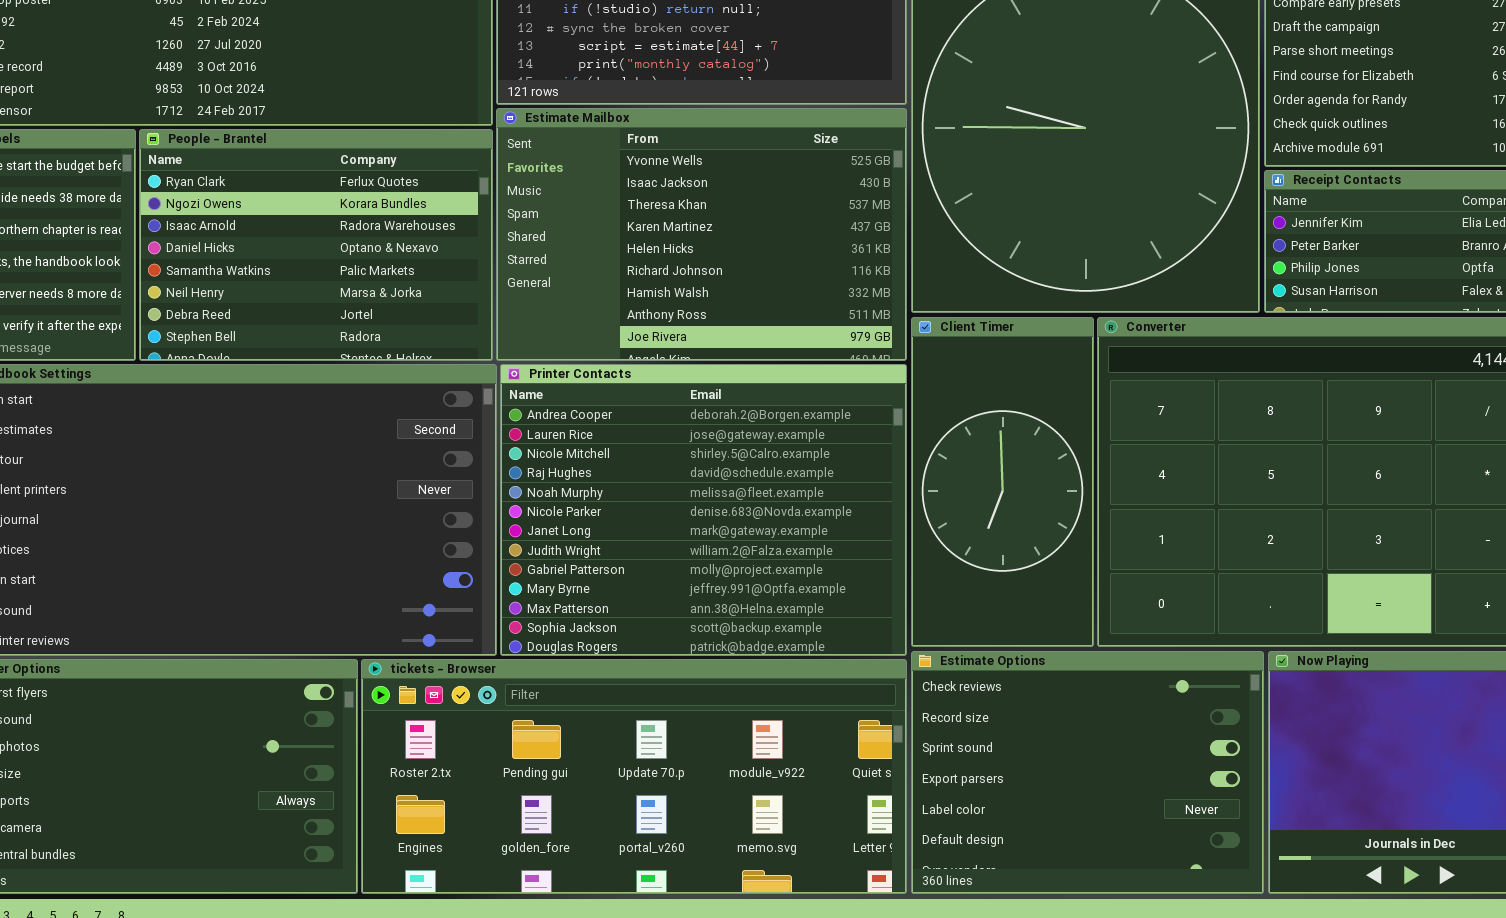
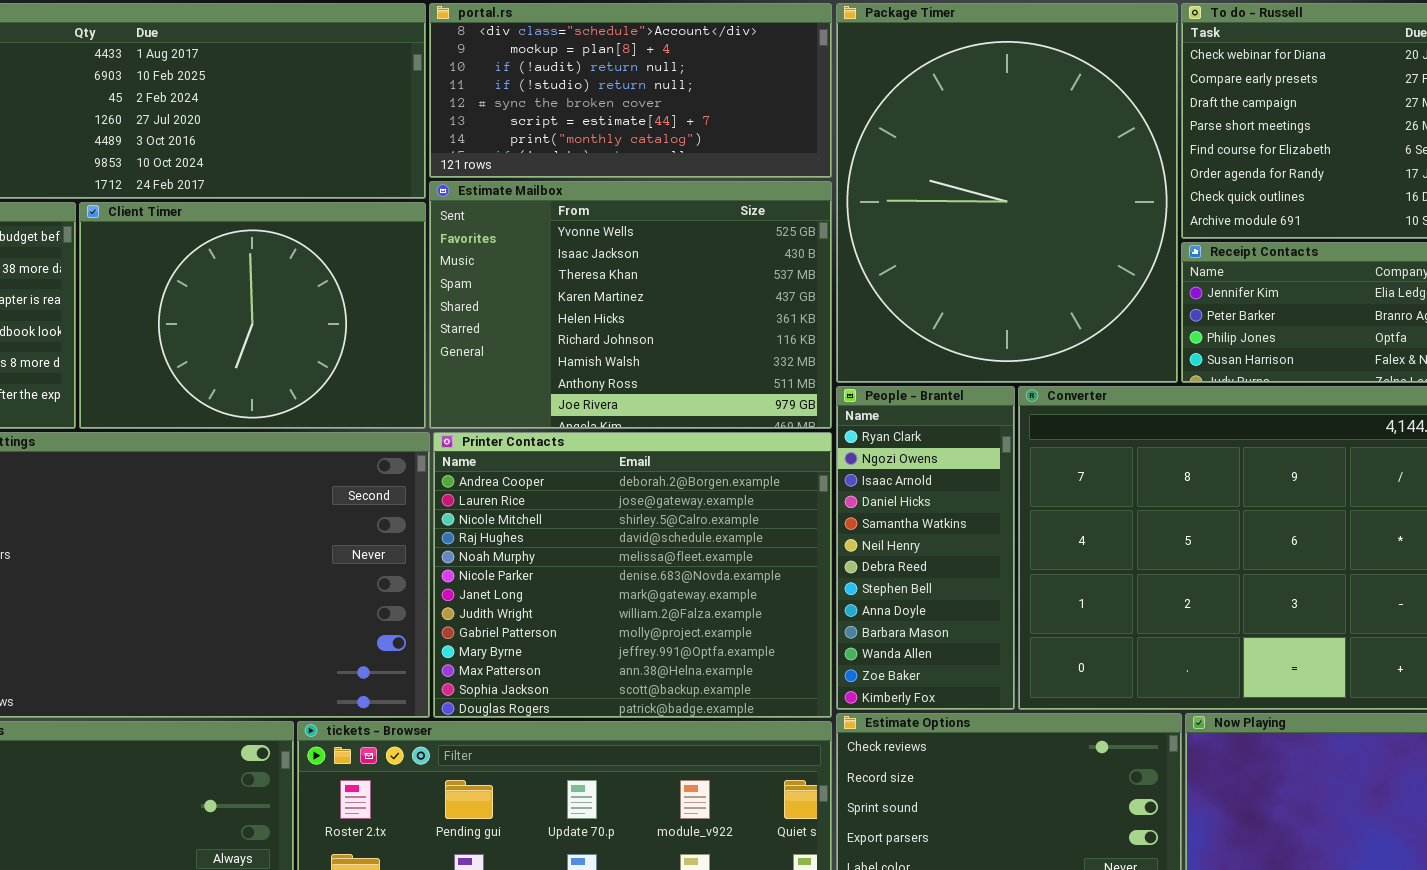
People - Brantel: [139,129,493,361] -> [836,386,1015,710], moved, resized
Client Timer: [911,317,1094,647] -> [79,202,426,429], moved, resized

